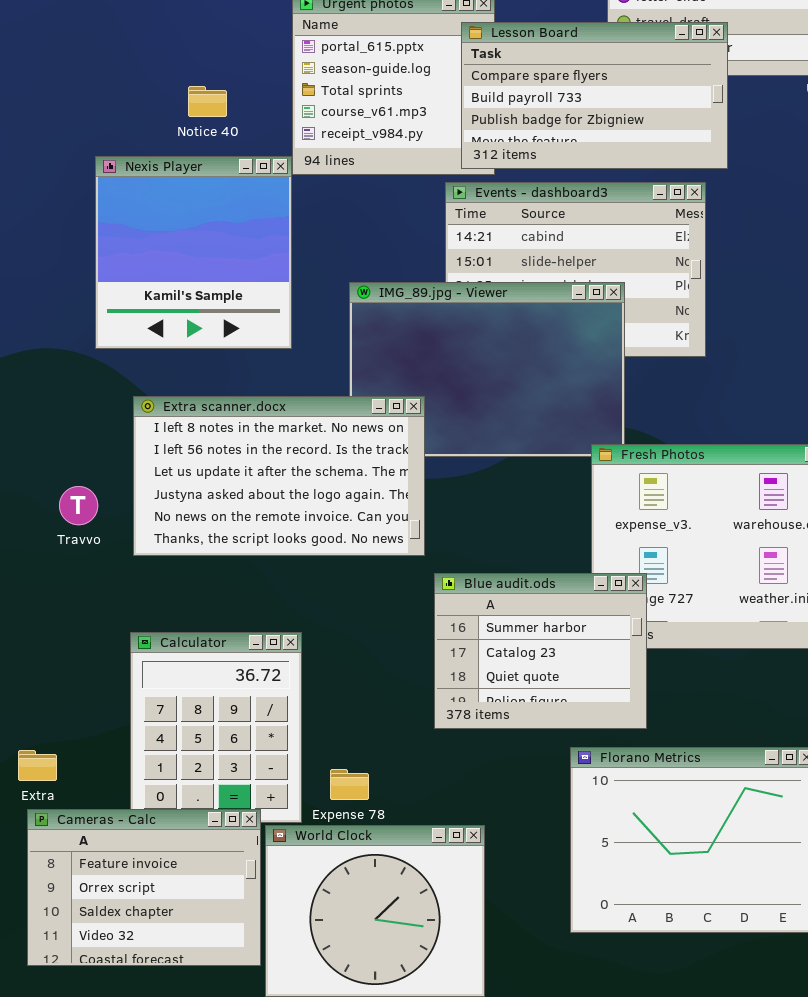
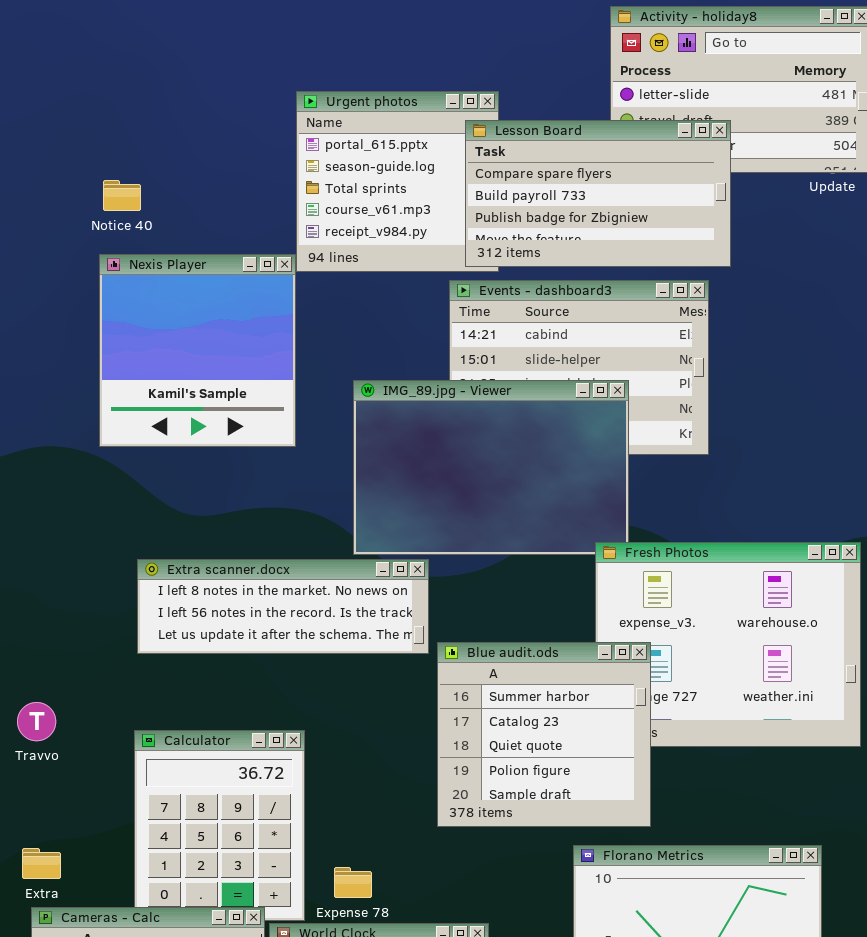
Notice 40: [188,86,227,117] -> [103,180,141,211], moved
Extra scanner.docx: [133,396,425,556] -> [137,559,429,654], resized
Travvo: [59,486,98,525] -> [17,702,56,741], moved
Blue audit.ods: [434,573,647,729] -> [437,642,651,827], resized

